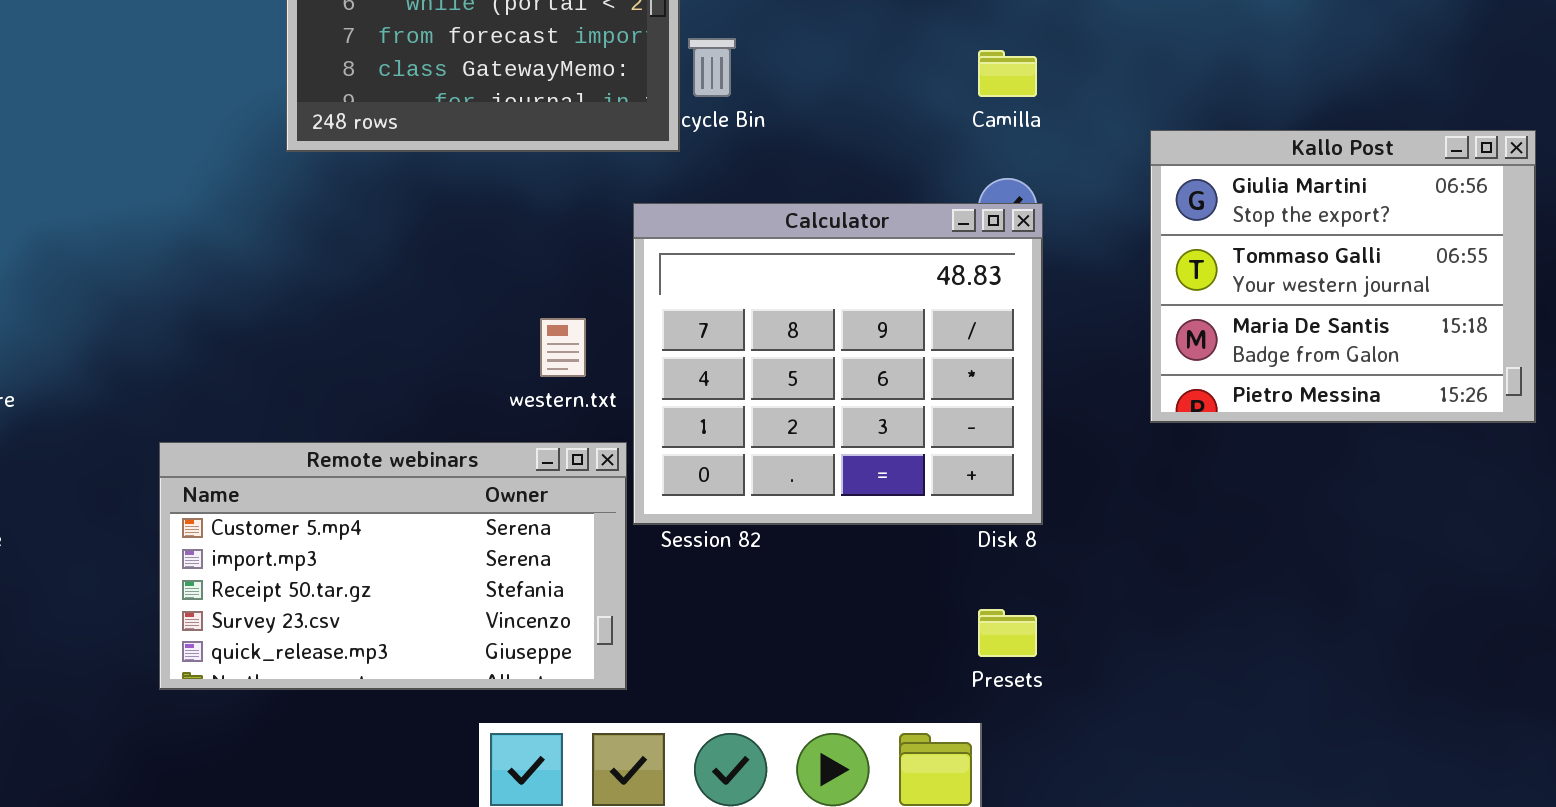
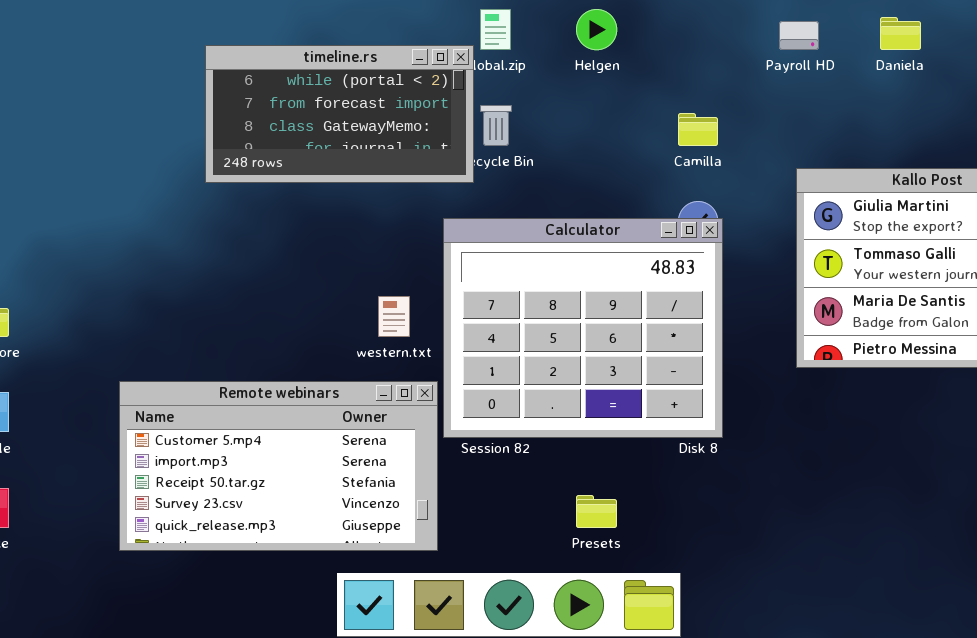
Presets: [978,609,1037,657] -> [576,495,617,528], moved

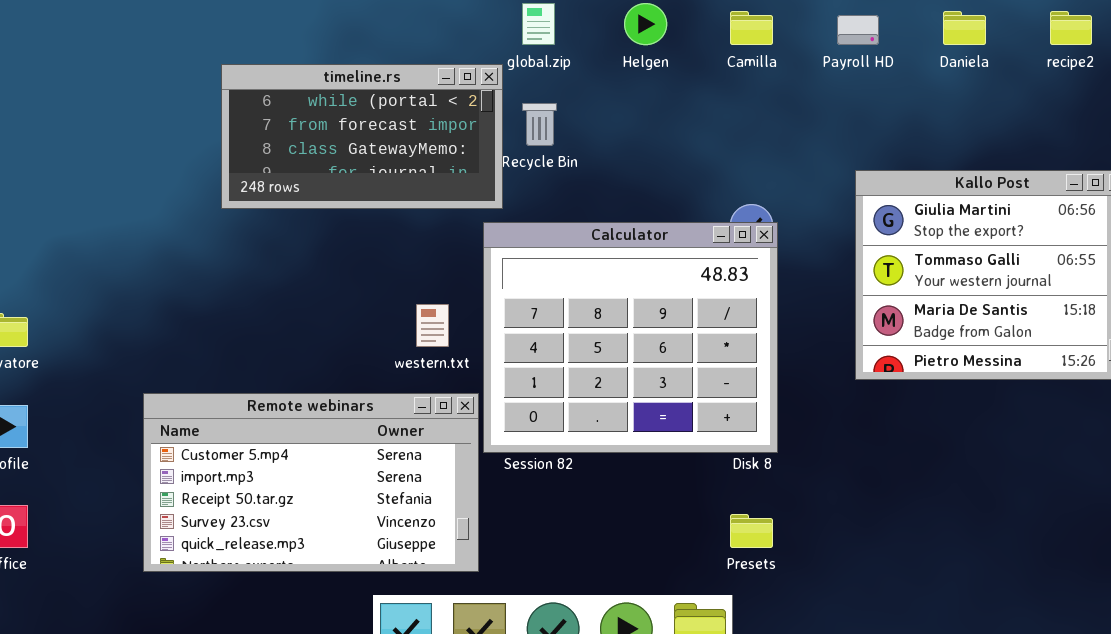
timeline.rs: [205,45,474,183] -> [221,64,503,209], moved
Camilla: [678,113,718,146] -> [730,11,773,45], moved
Presets: [576,495,617,528] -> [730,514,773,548], moved

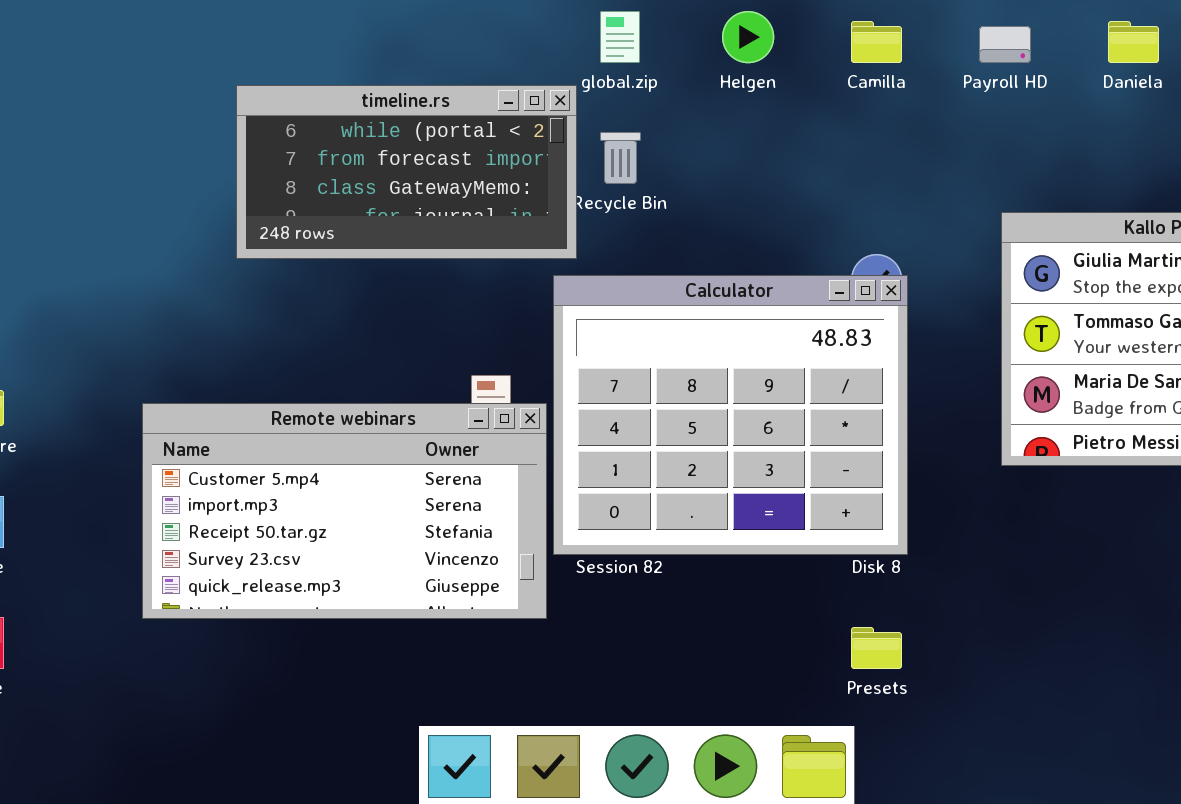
Remote webinars: [143,393,479,572] -> [142,403,547,619], moved

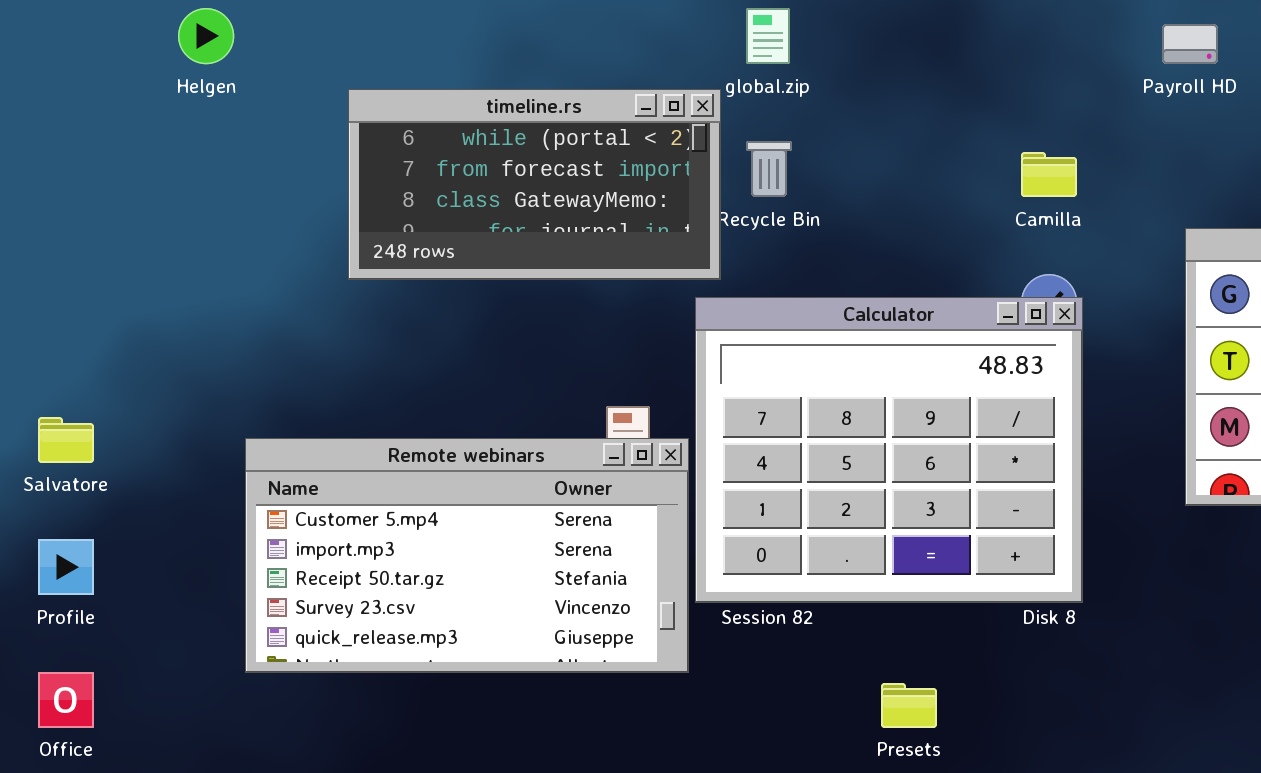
Helgen: [722,11,774,63] -> [178,8,234,64], moved
Camilla: [851,21,902,63] -> [1021,152,1077,197], moved
Presets: [851,627,902,669] -> [881,683,937,728], moved

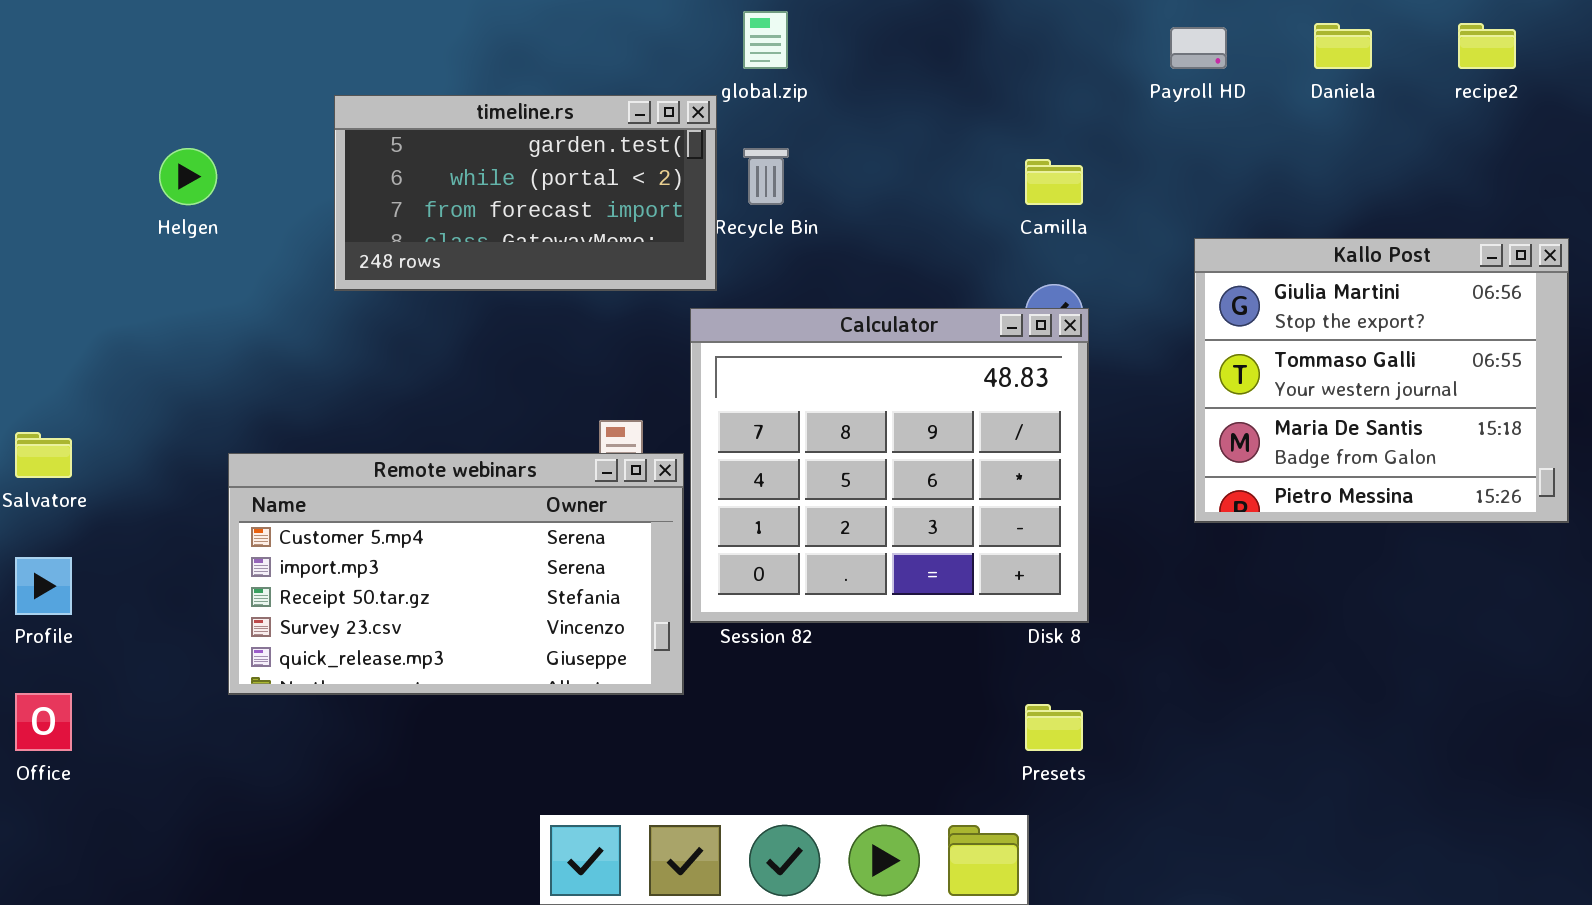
Helgen: [178,8,234,64] -> [159,148,217,205], moved
timeline.rs: [348,89,721,280] -> [334,95,717,291], scrolled up 1 row
Presets: [881,683,937,728] -> [1025,704,1083,751], moved

